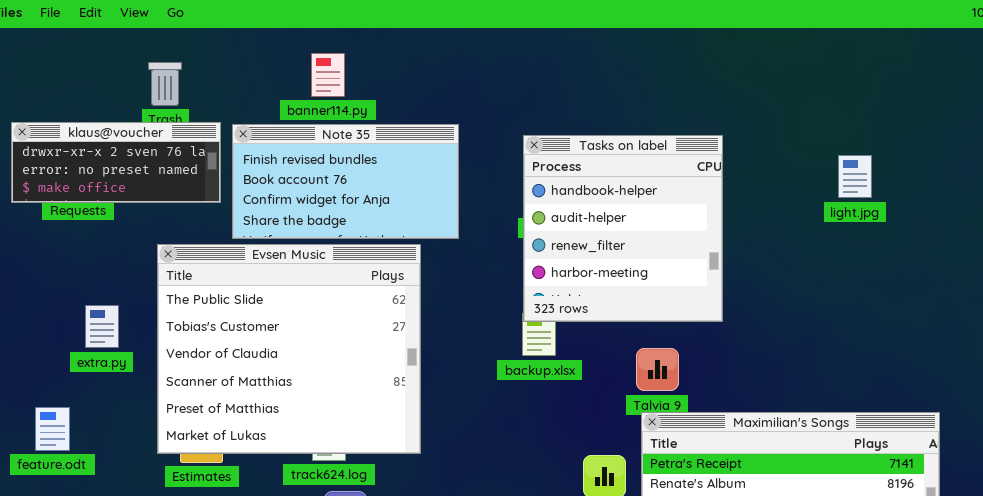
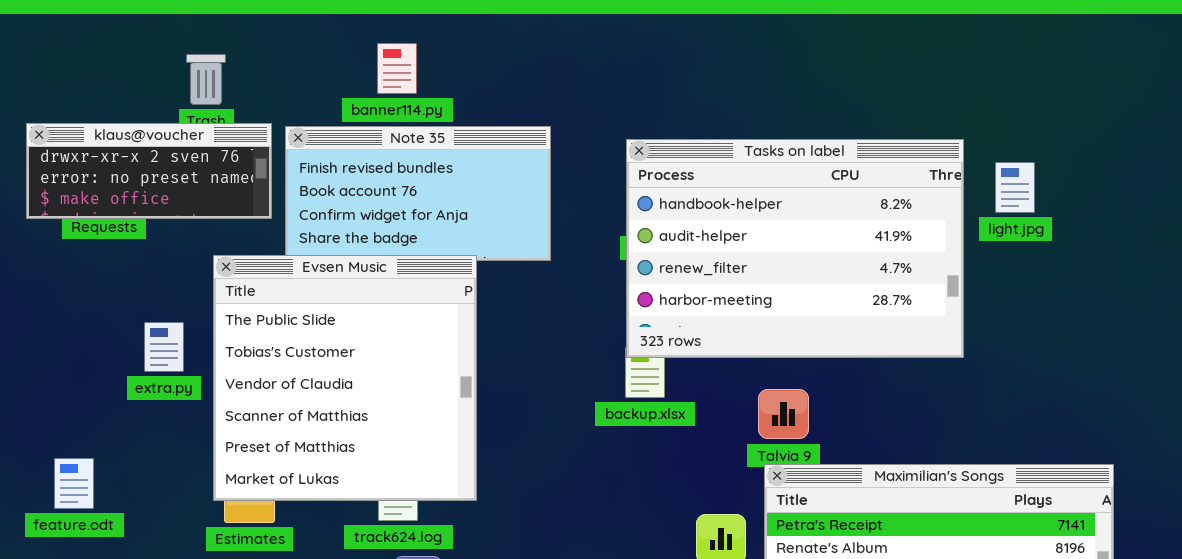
Tasks on label: [523,135,723,322] -> [626,139,964,358], resized
Evsen Music: [157,244,421,454] -> [213,255,477,501], moved, resized
extra.py: [85,305,119,348] -> [144,322,184,372], moved

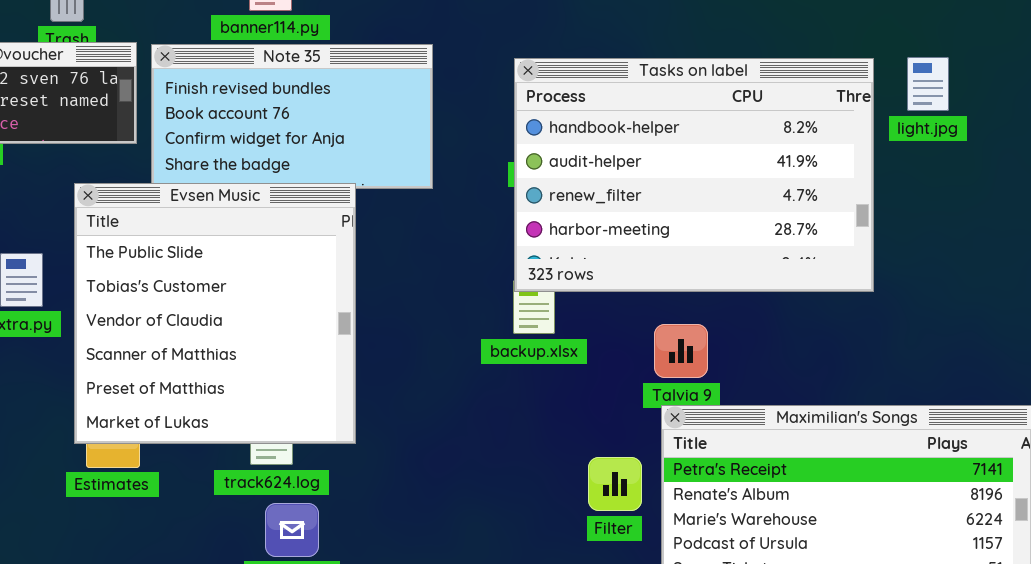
light.jpg: [995,162,1035,213] -> [907,57,949,111], moved

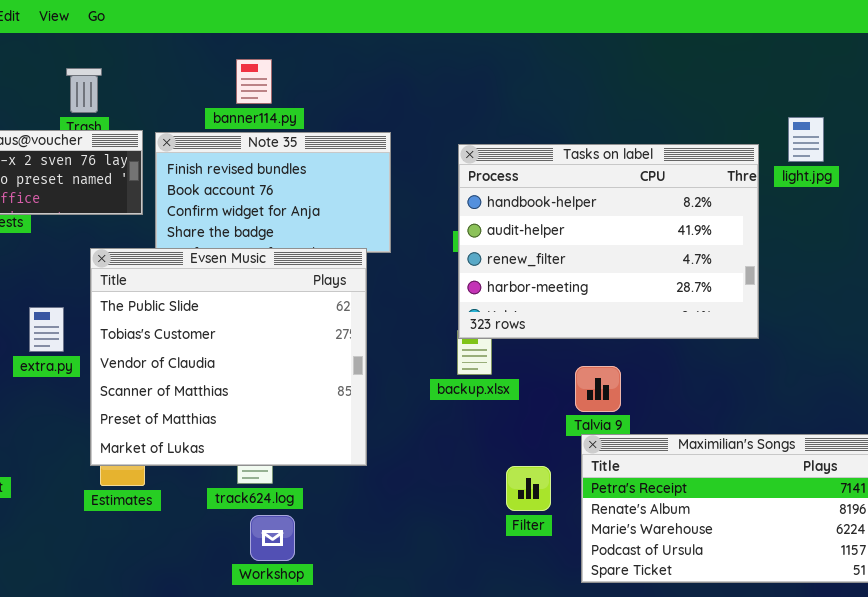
light.jpg: [907,57,949,111] -> [788,117,824,162], moved
Evsen Music: [74,183,356,444] -> [90,248,367,466], resized
Filter: [588,457,642,511] -> [506,466,551,511], moved

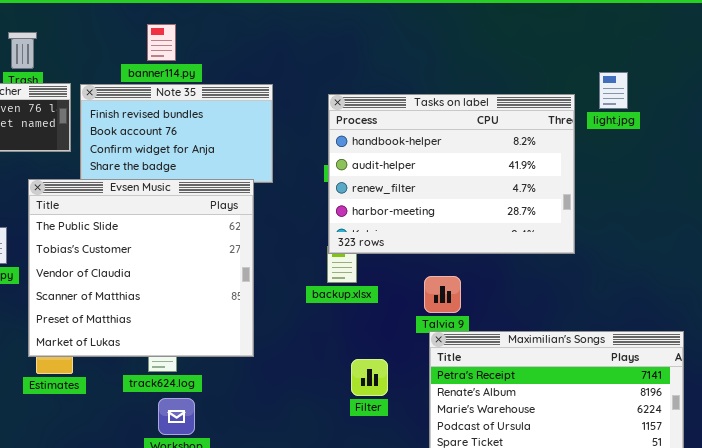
Filter: [506,466,551,511] -> [351,359,388,396], moved

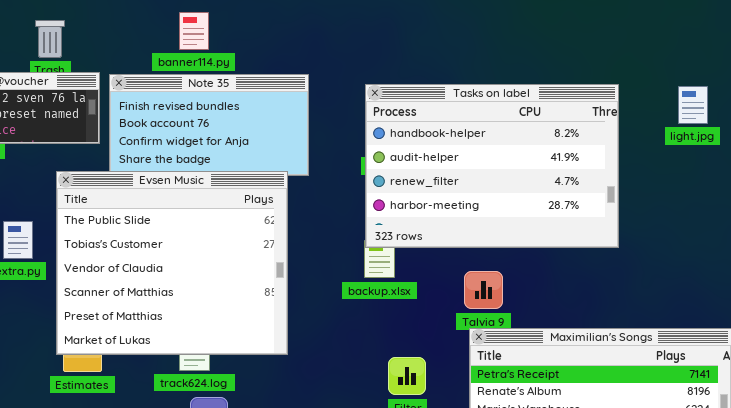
light.jpg: [599,72,628,109] -> [678,86,708,124], moved

